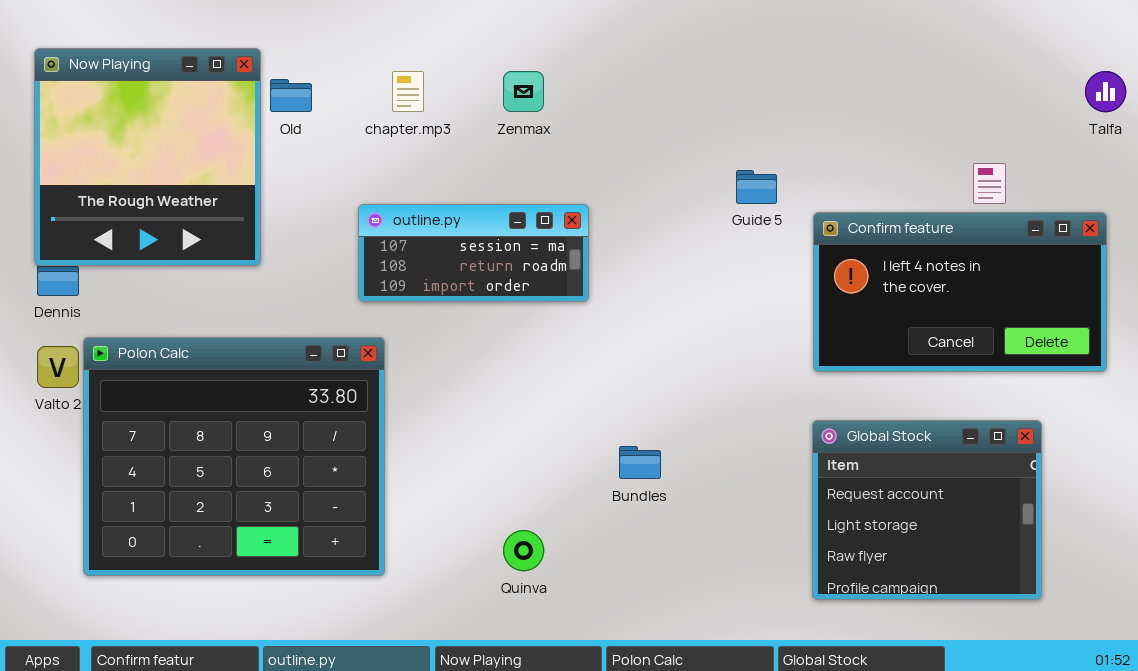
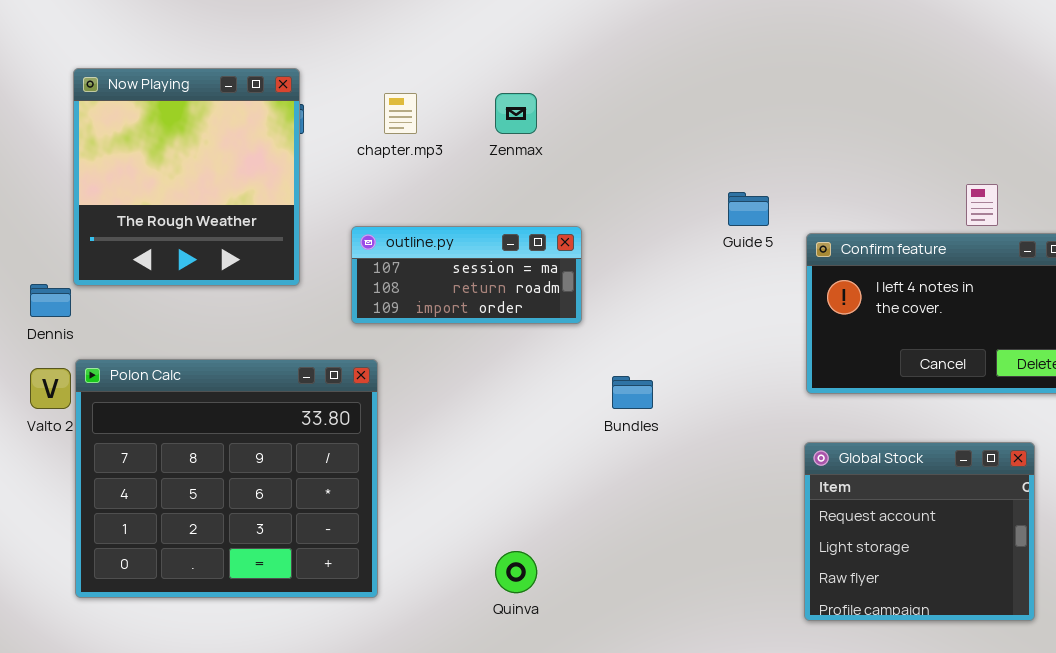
Now Playing: [34,48,261,266] -> [73,68,300,286], moved
Bundles: [619,446,661,479] -> [612,376,653,409], moved

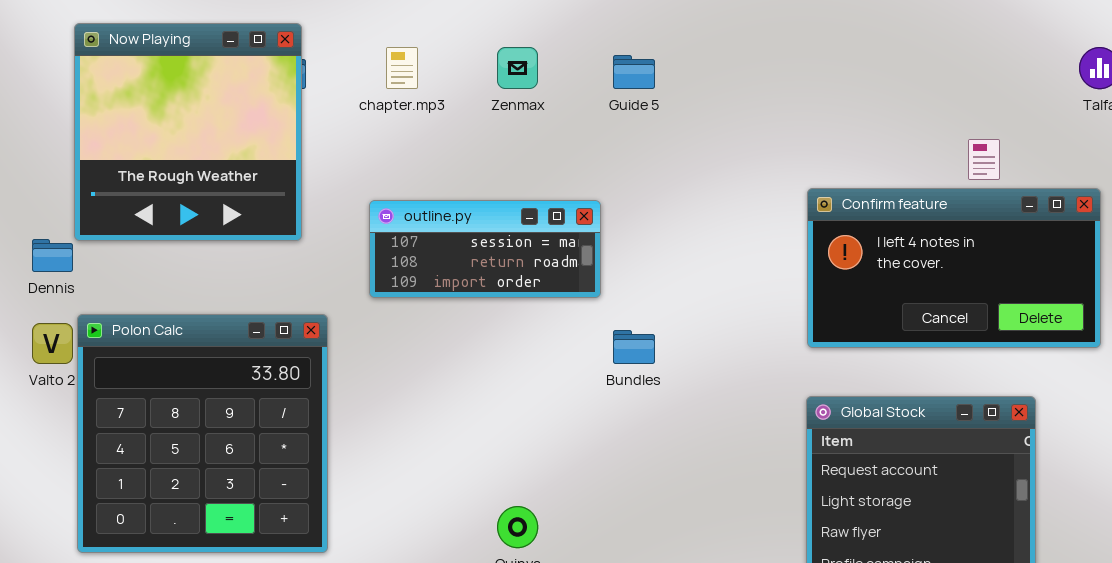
Guide 5: [728,192,769,226] -> [613,55,655,89], moved
outline.py: [351,226,582,324] -> [369,200,601,298], moved
Polon Calc: [75,359,378,598] -> [77,314,328,553], resized

